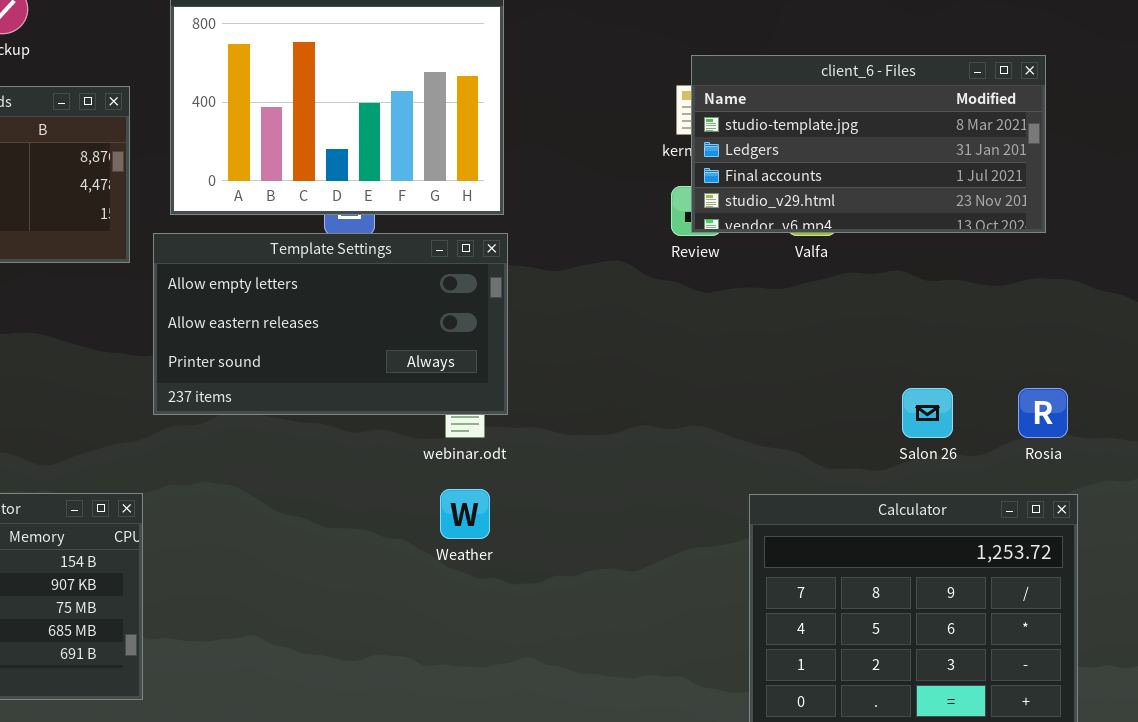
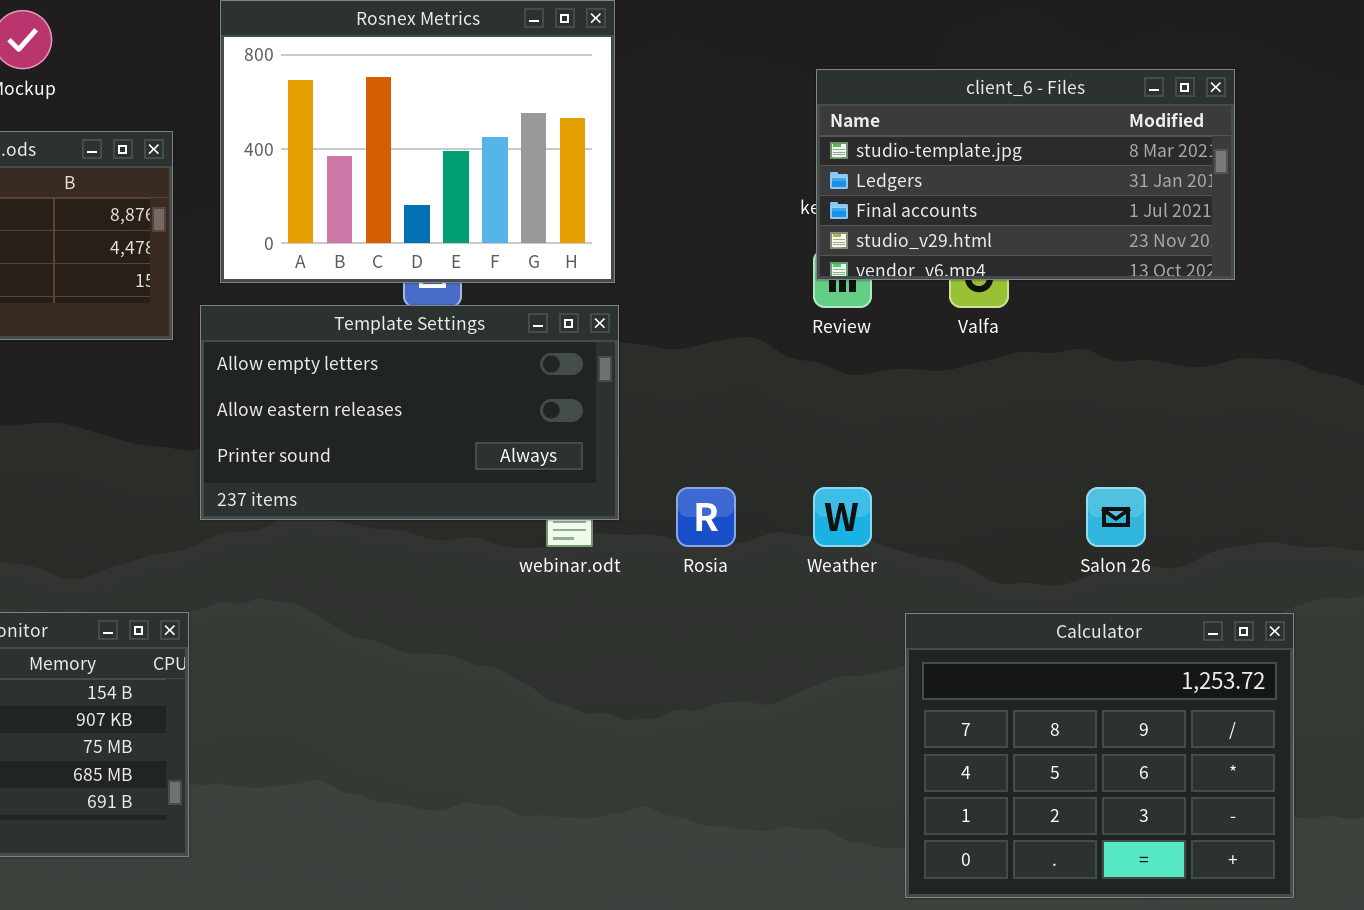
client_6 - Files: [691,55,1046,233] -> [816,69,1235,280], moved
Rosia: [1018,388,1068,438] -> [676,487,736,547], moved
Weather: [440,489,490,539] -> [813,487,872,547], moved

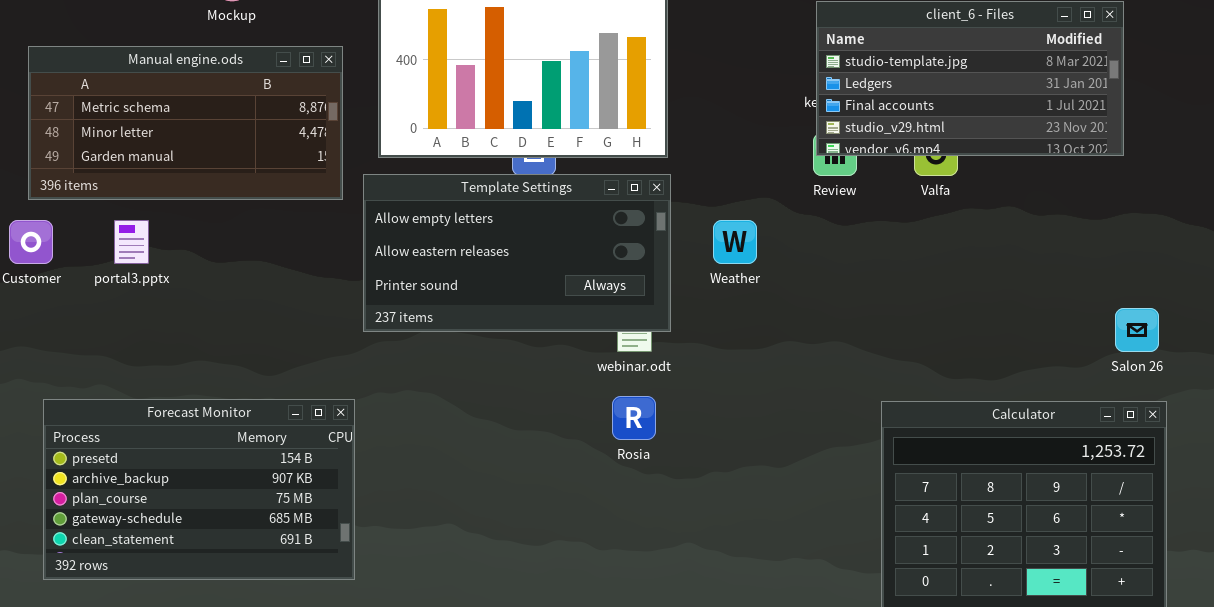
Rosia: [676,487,736,547] -> [612,396,656,440], moved
Weather: [813,487,872,547] -> [713,220,757,264], moved
Salon 26: [1086,487,1146,547] -> [1115,308,1159,352], moved

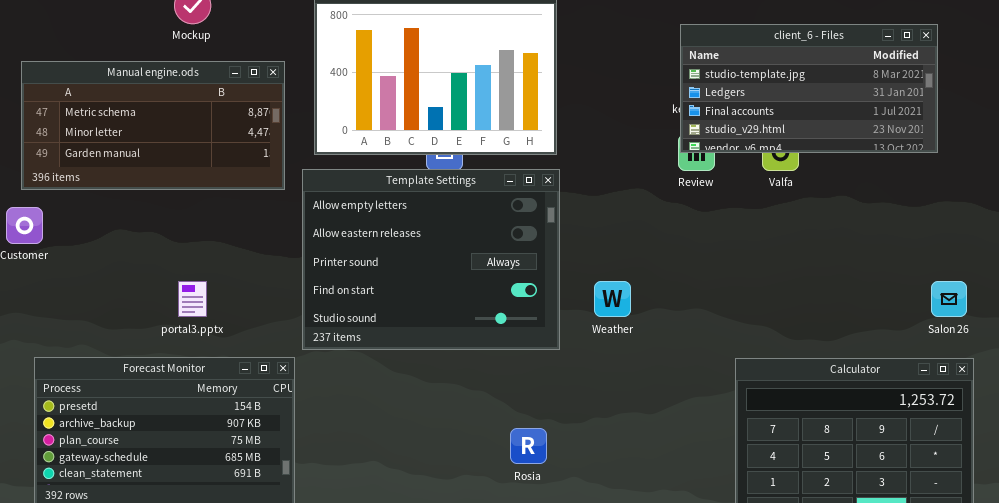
Template Settings: [363,174,671,332] -> [302,169,560,350], resized
portal3.pptx: [114,220,149,264] -> [178,281,207,317], moved
Weather: [713,220,757,264] -> [594,281,631,317], moved
Rosia: [612,396,656,440] -> [510,428,547,464], moved

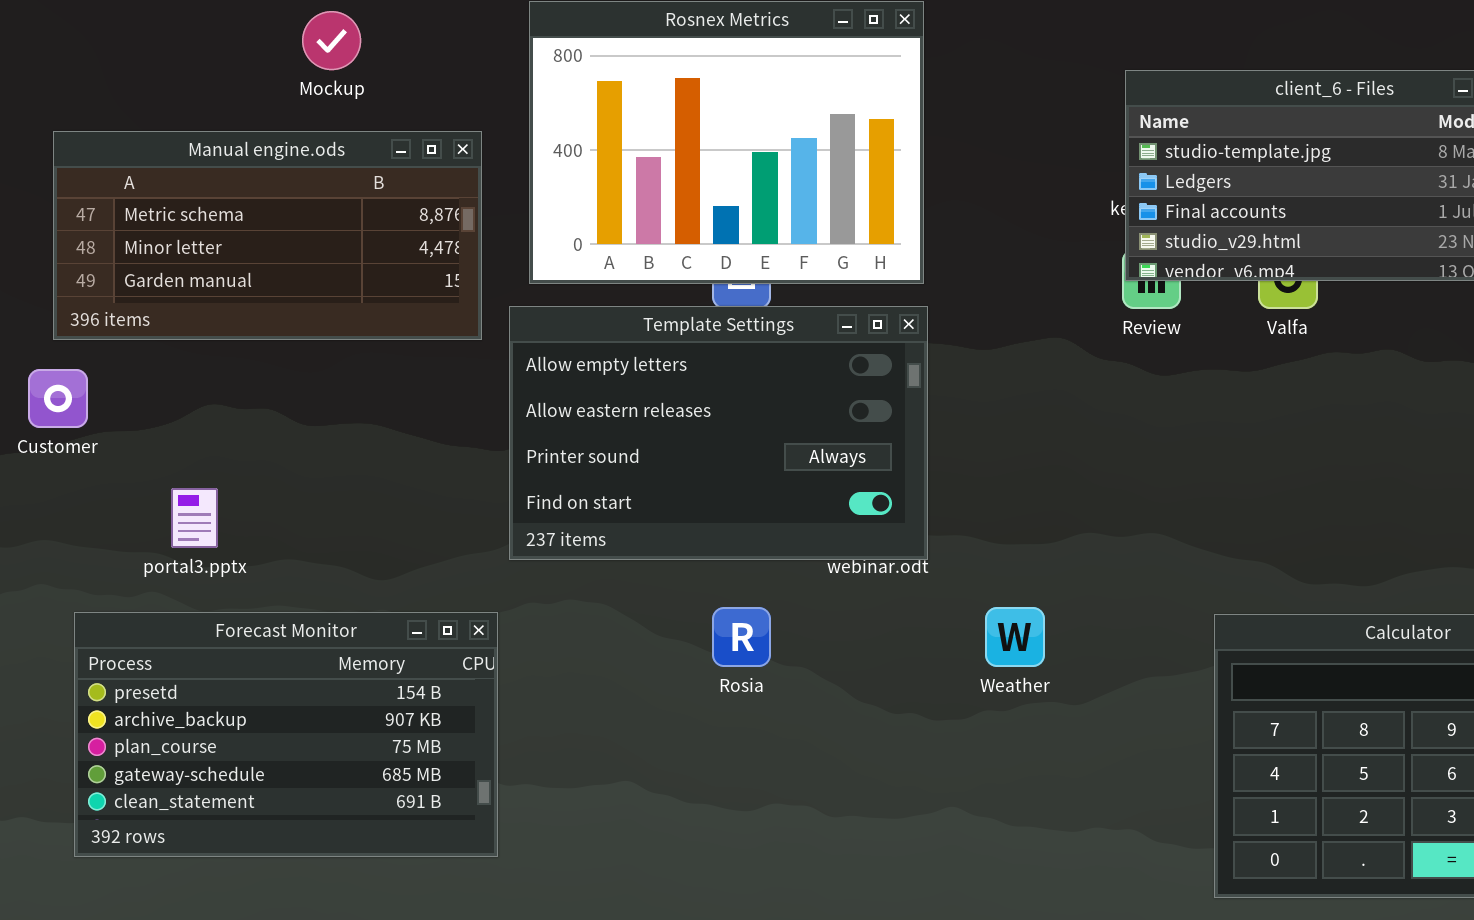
Template Settings: [302,169,560,350] -> [509,306,928,560], resized
portal3.pptx: [178,281,207,317] -> [171,488,218,548], moved
Weather: [594,281,631,317] -> [985,607,1045,667], moved
Rosia: [510,428,547,464] -> [712,607,771,667], moved

